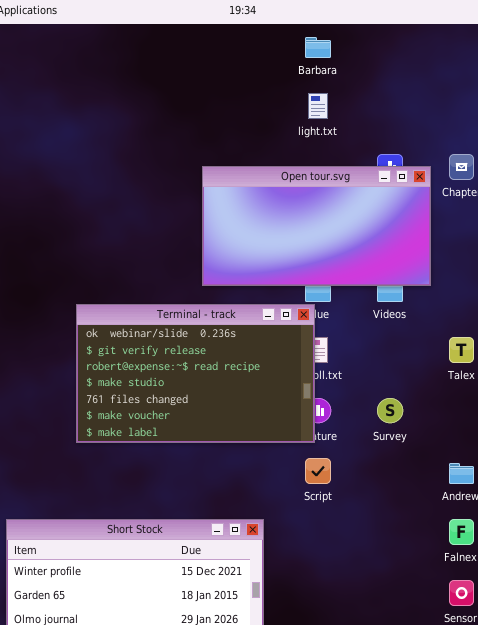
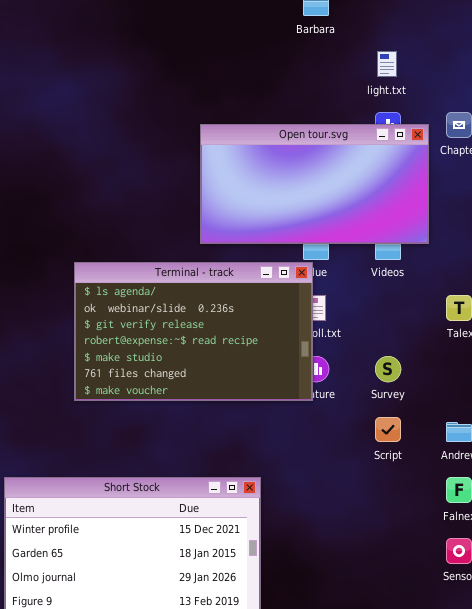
light.txt: [308,93,328,119] -> [377,51,397,77], moved
Terminal - track: [76,304,315,443] -> [74,262,313,401], scrolled up 1 row
Script: [305,458,331,484] -> [375,417,401,442], moved

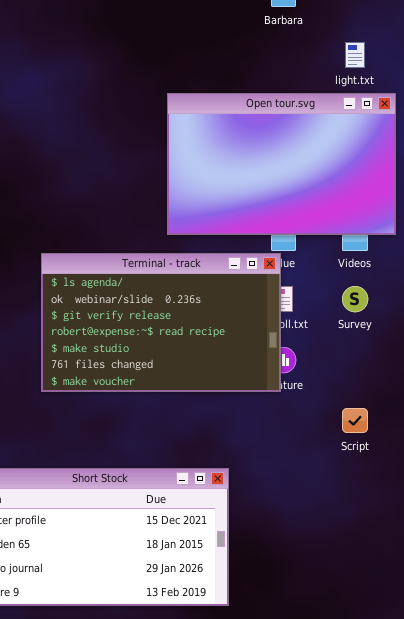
Open tour.svg: [200,124,429,244] -> [167,93,396,235], resized
Survey: [375,356,401,382] -> [342,286,368,312], moved

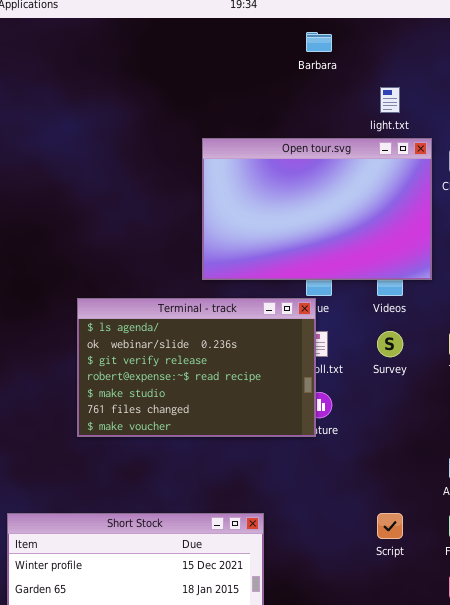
Script: [342,408,368,433] -> [377,513,403,539], moved

